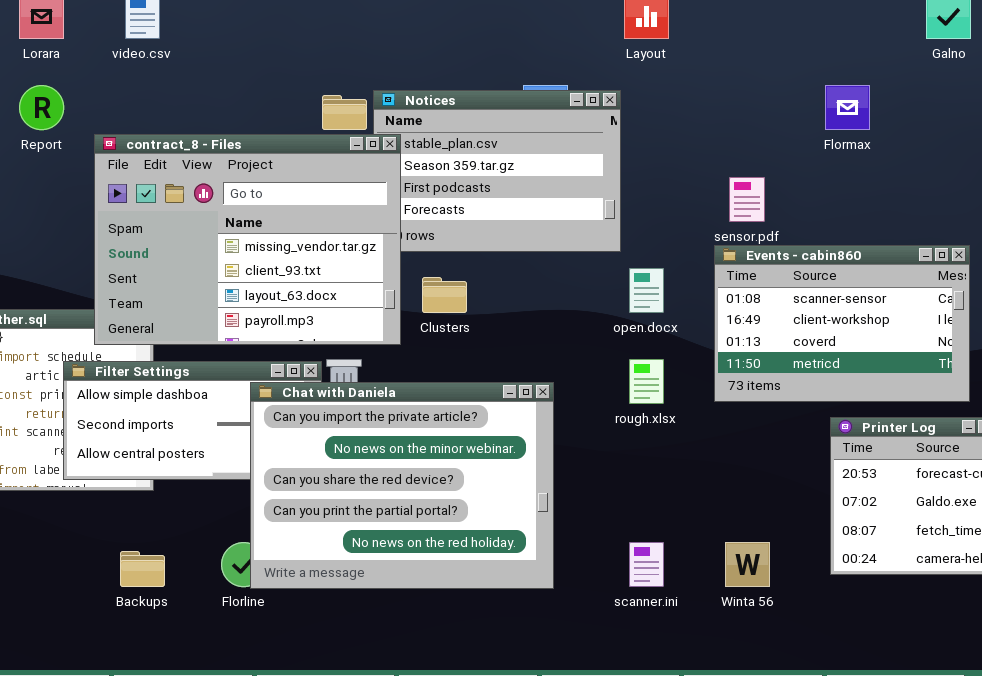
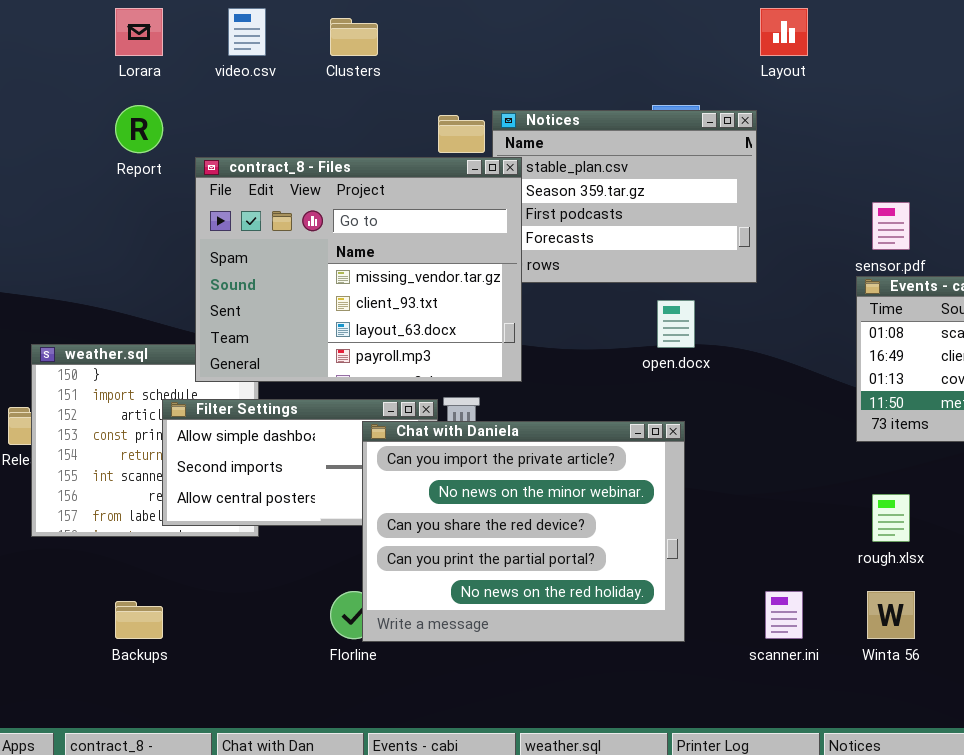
open.docx: [629,268,664,313] -> [657,300,695,348], moved
Clusters: [422,277,467,313] -> [330,18,378,56], moved
rough.xlsx: [629,359,664,404] -> [872,494,910,542], moved
Backups: [120,551,165,587] -> [115,601,163,639], moved

